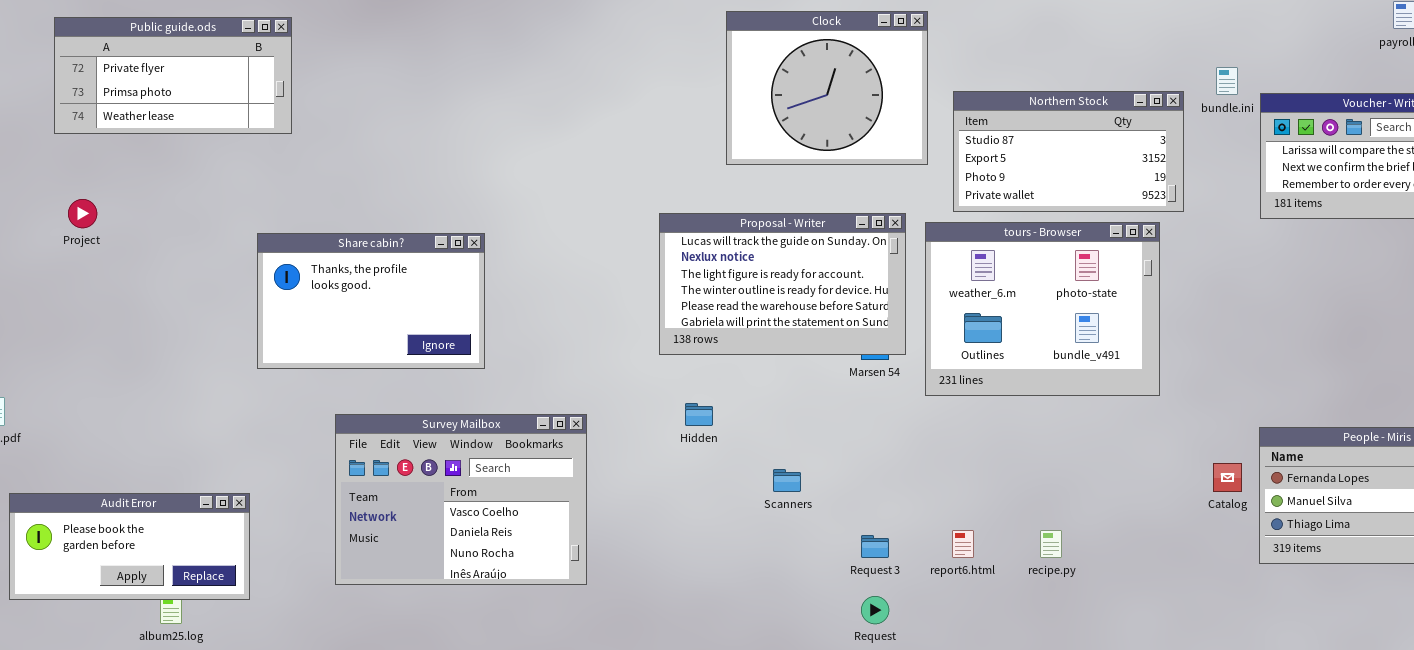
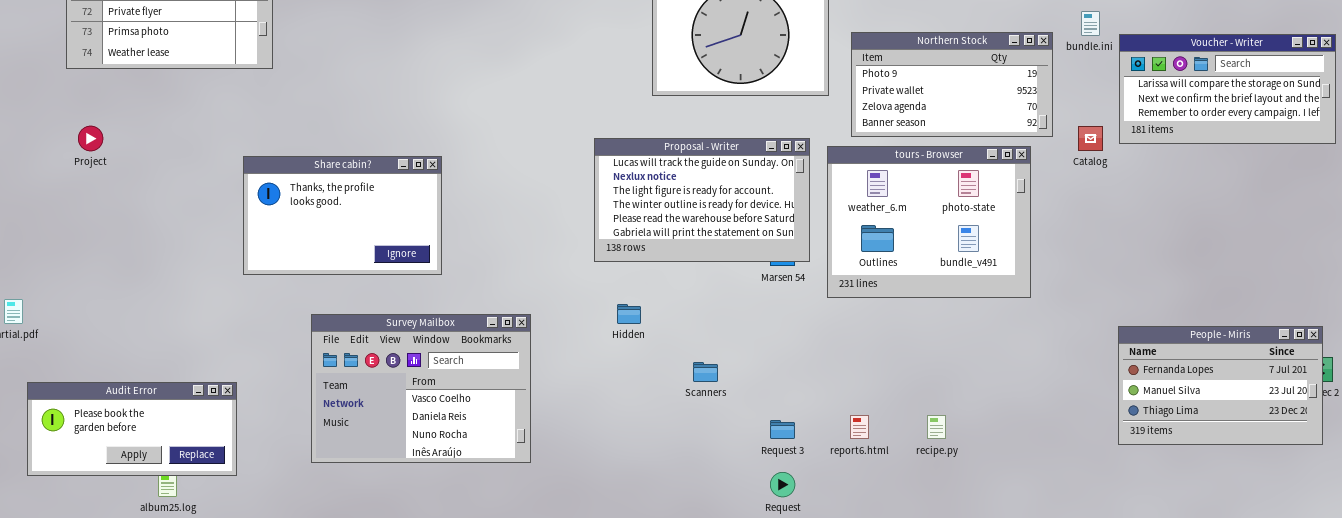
Northern Stock: [953,91,1184,212] -> [851,32,1053,137], scrolled down 2 rows
Catalog: [1213,463,1242,492] -> [1078,126,1103,151], moved

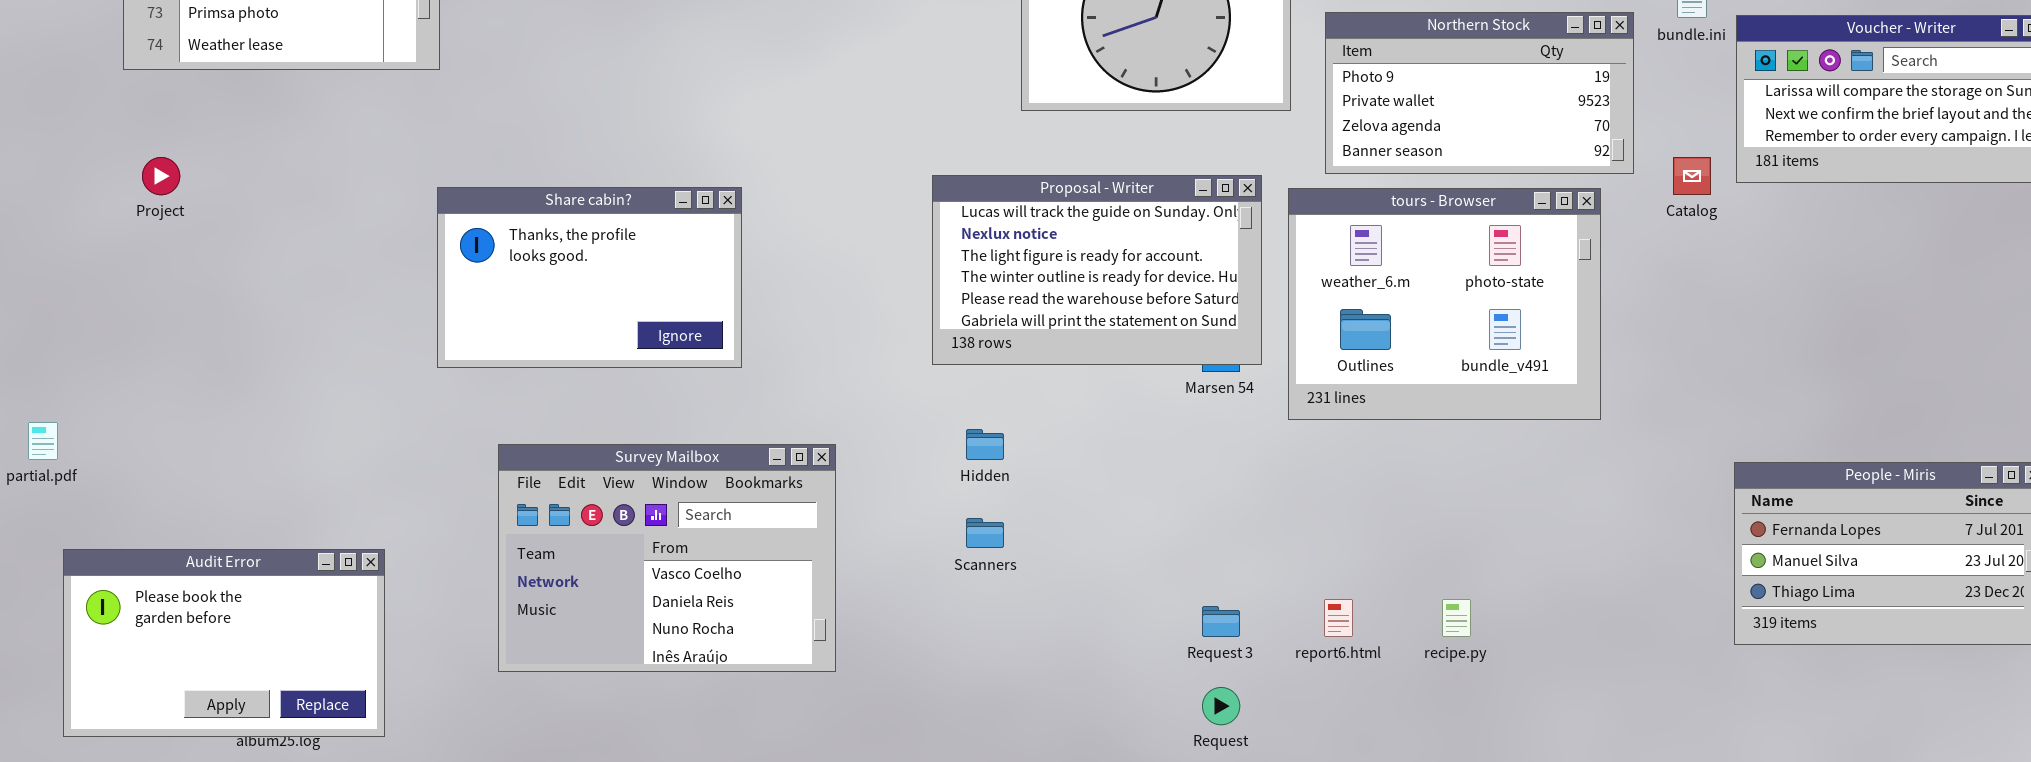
Share cabin?: [243,156,442,275] -> [437,187,742,368], moved
Scanners: [693,362,718,382] -> [966,518,1004,548], moved
Audit Error: [27,382,237,476] -> [63,549,385,737], resized

